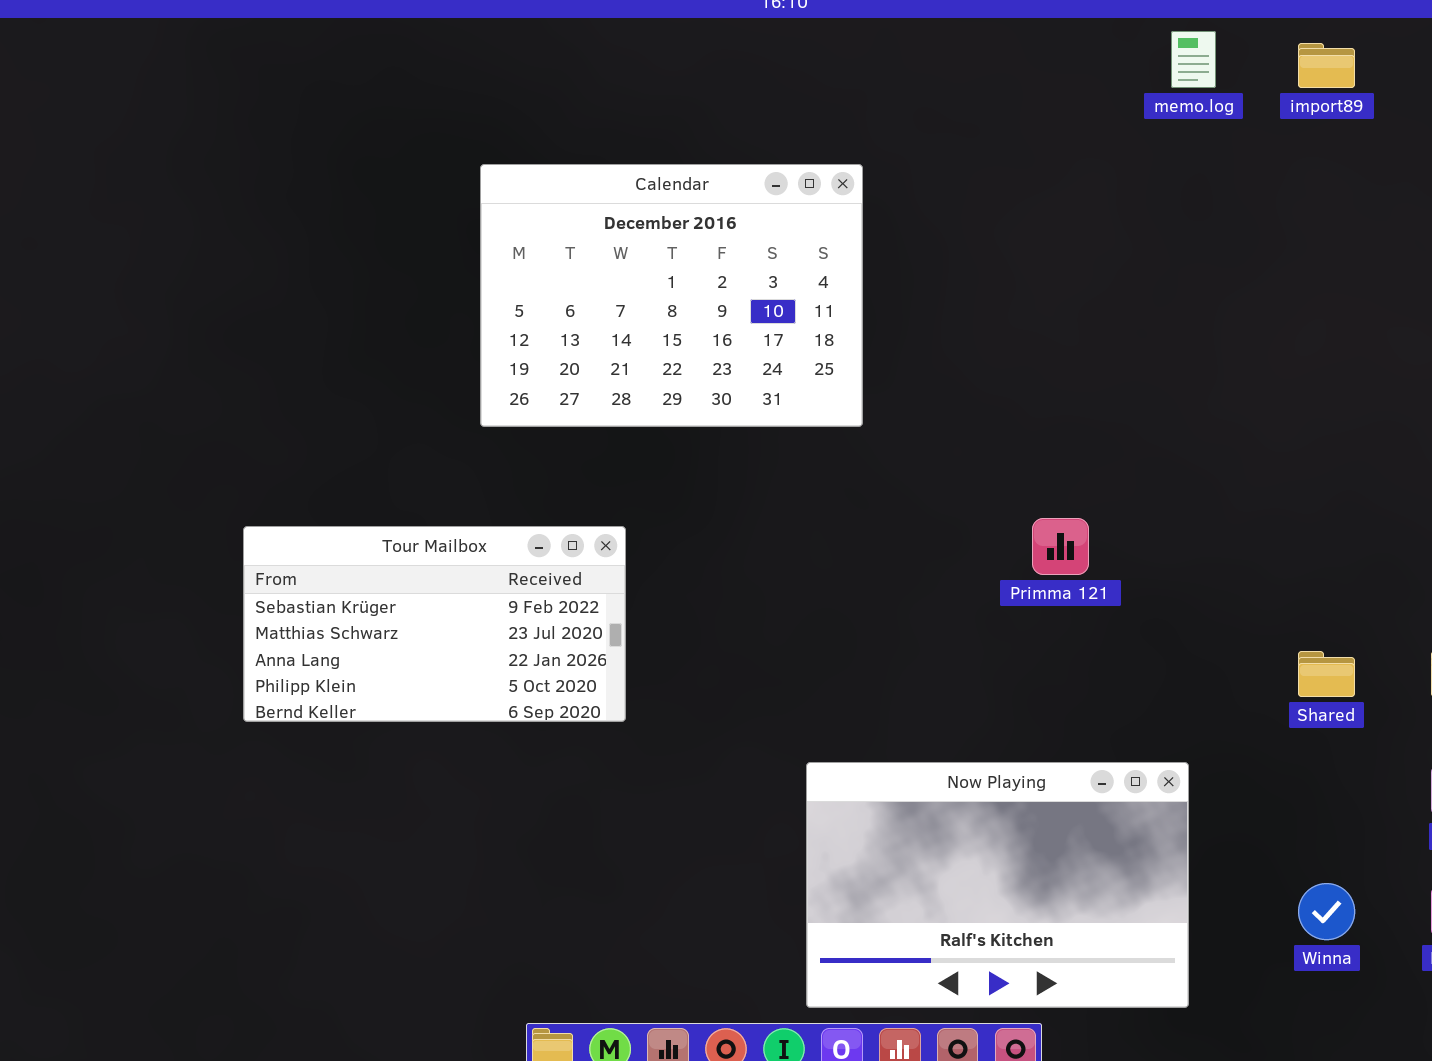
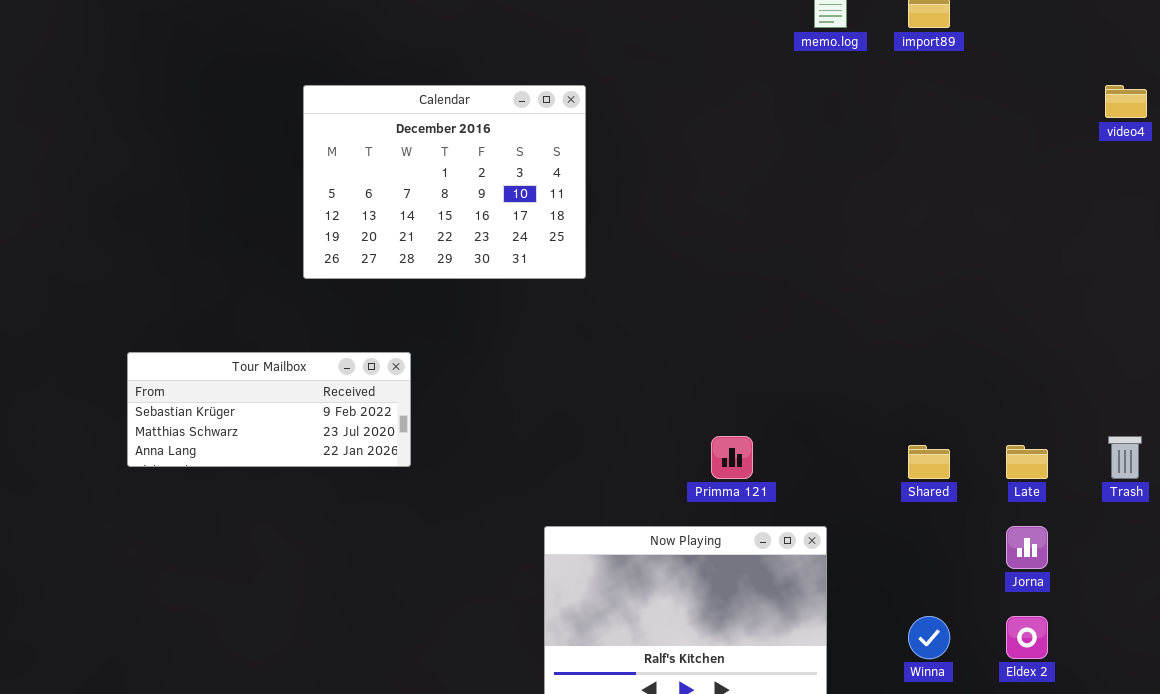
Primma 121: [1032,518,1089,575] -> [711,436,753,479], moved
Tour Mailbox: [243,526,626,722] -> [127,352,411,467], resized

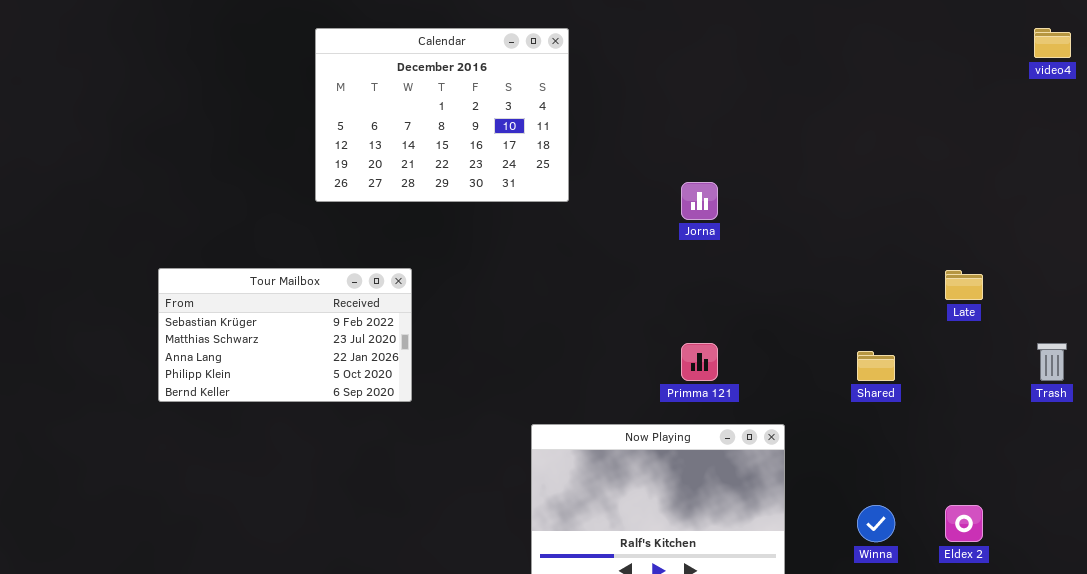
Tour Mailbox: [127,352,411,467] -> [158,268,412,402], resized
Late: [1006,445,1048,479] -> [945,270,983,300], moved
Jorna: [1006,526,1048,569] -> [681,182,718,220], moved

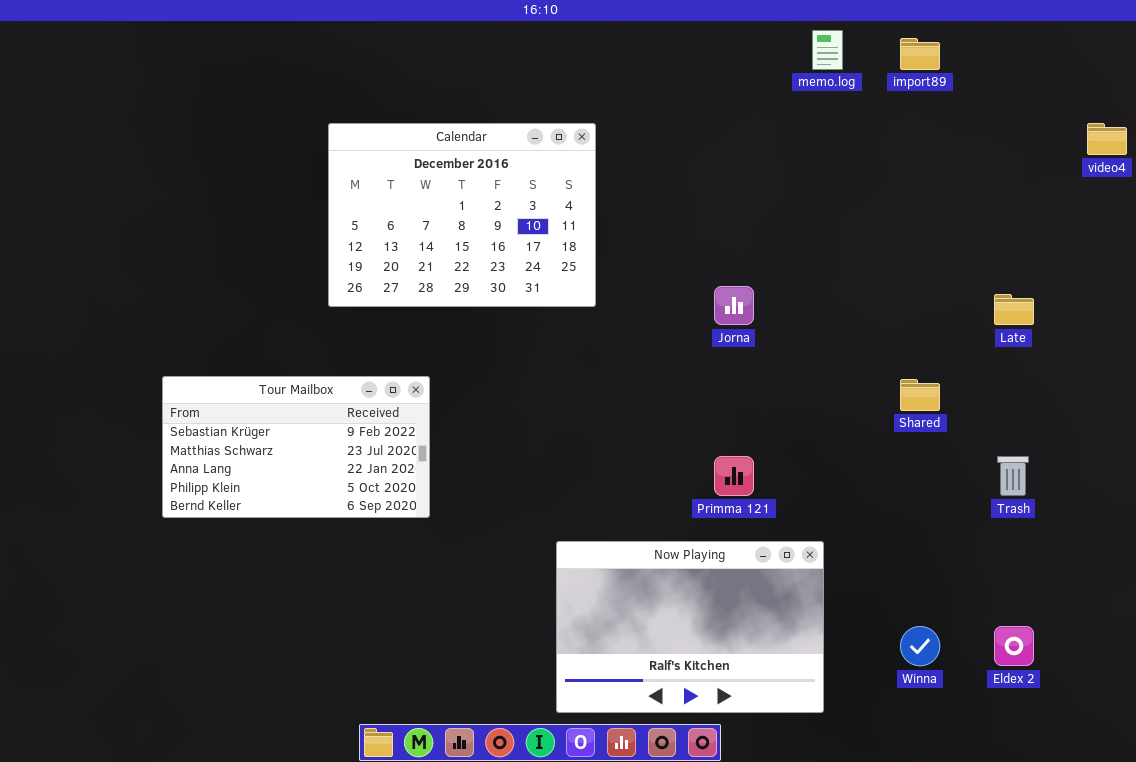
Late: [945,270,983,300] -> [994,294,1034,325], moved
Trash: [1037,343,1067,381] -> [997,456,1029,496], moved
Shared: [857,351,895,381] -> [900,379,940,411], moved

